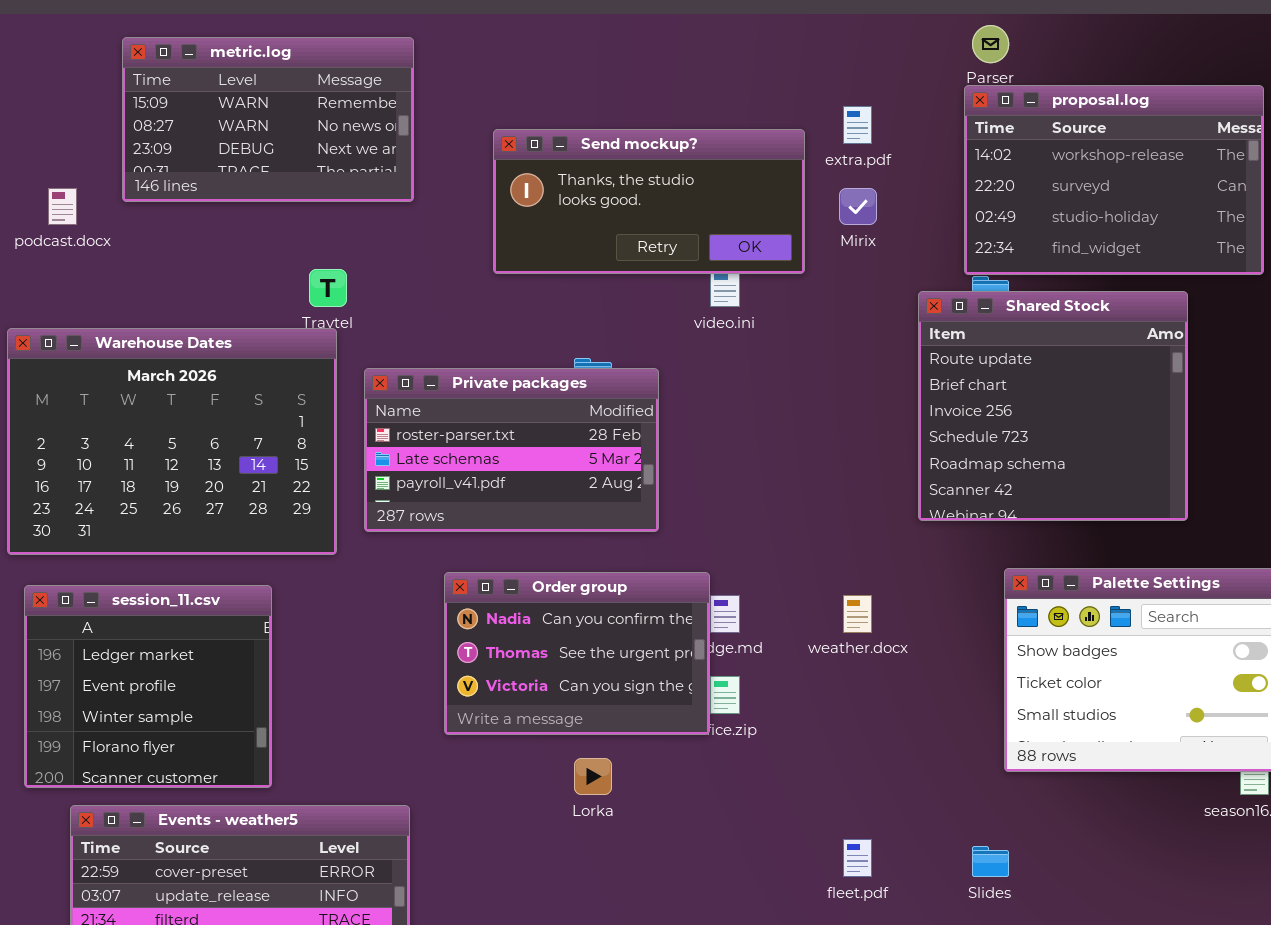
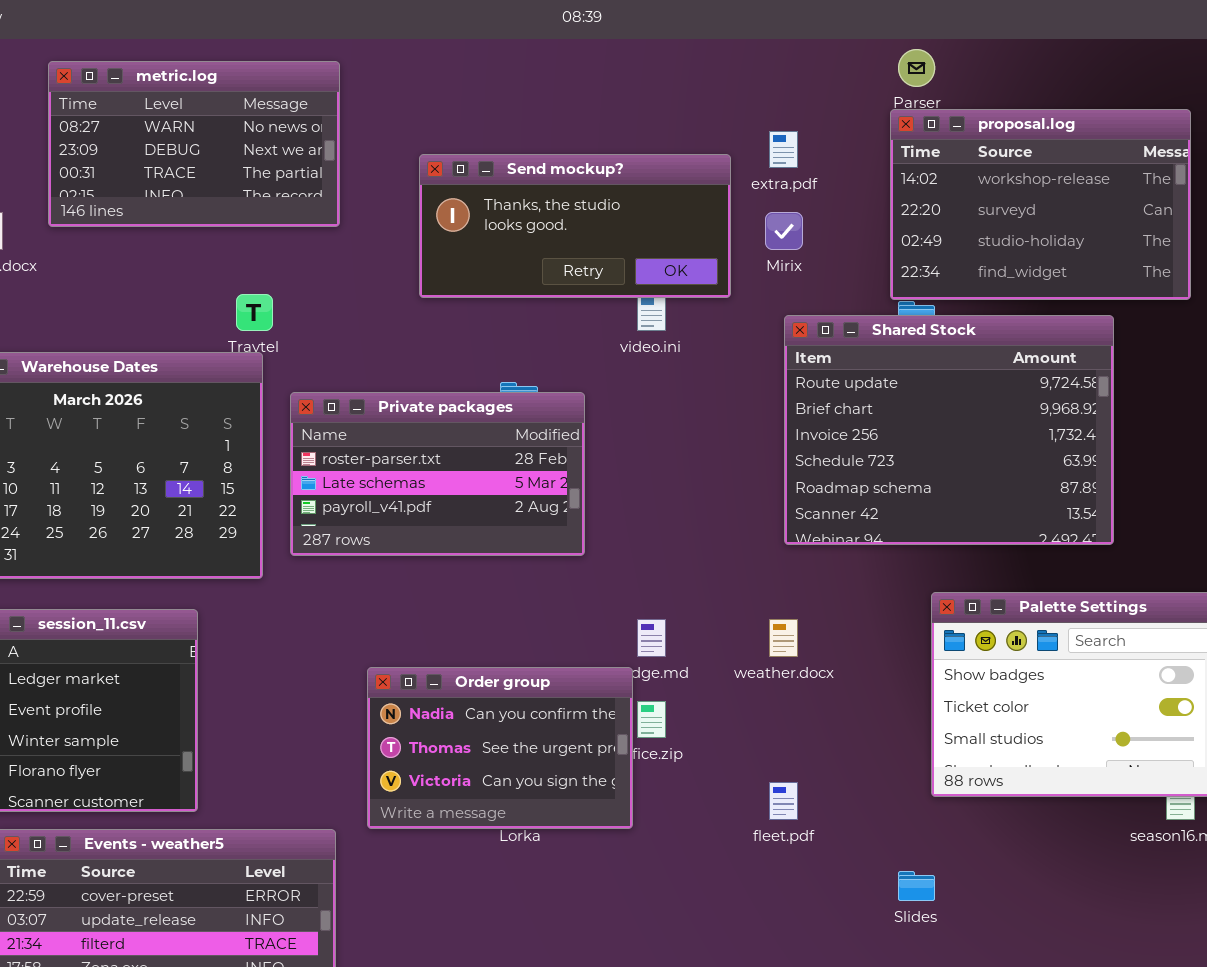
metric.log: [122,37,414,202] -> [48,61,340,227], scrolled down 1 row
Shared Stock: [918,291,1188,521] -> [784,315,1114,545], resized
Order group: [444,572,710,735] -> [367,667,633,829], moved
fleet.pdf: [843,839,872,877] -> [769,782,798,820], moved

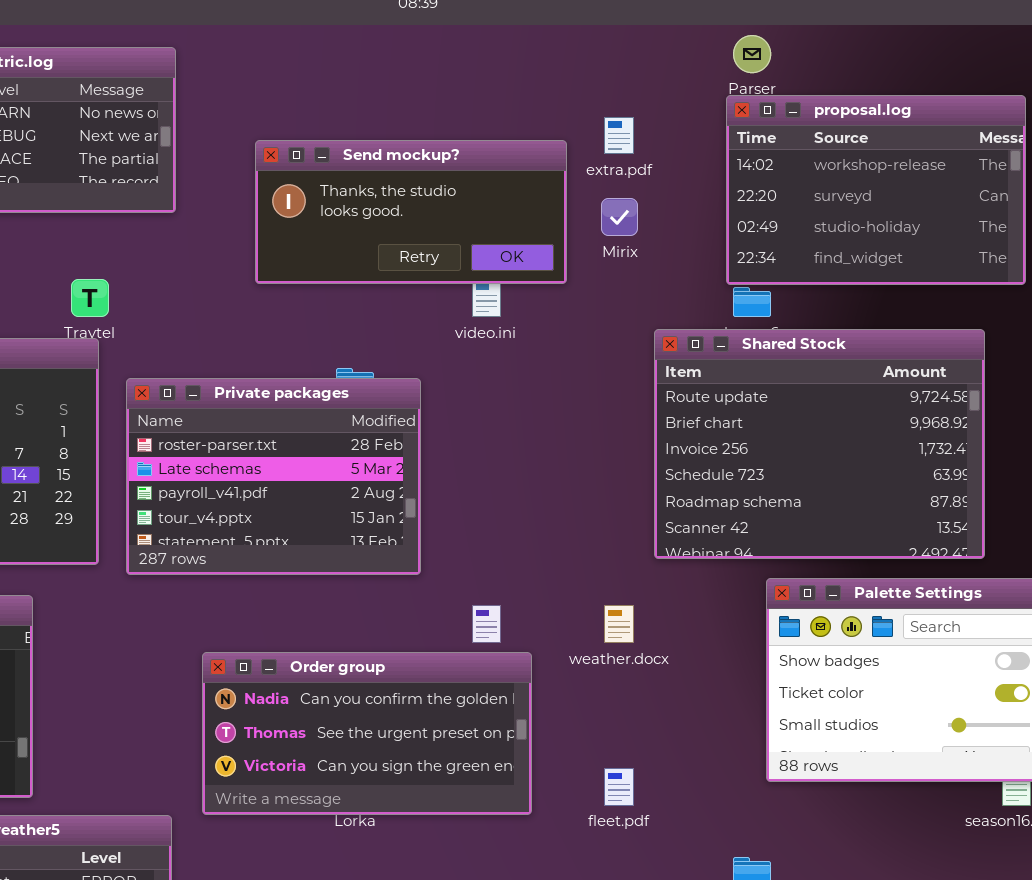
Shared Stock: [784,315,1114,545] -> [654,329,985,559], moved
Private packages: [290,392,585,556] -> [126,378,421,575], resized
Order group: [367,667,633,829] -> [202,652,532,815], resized

